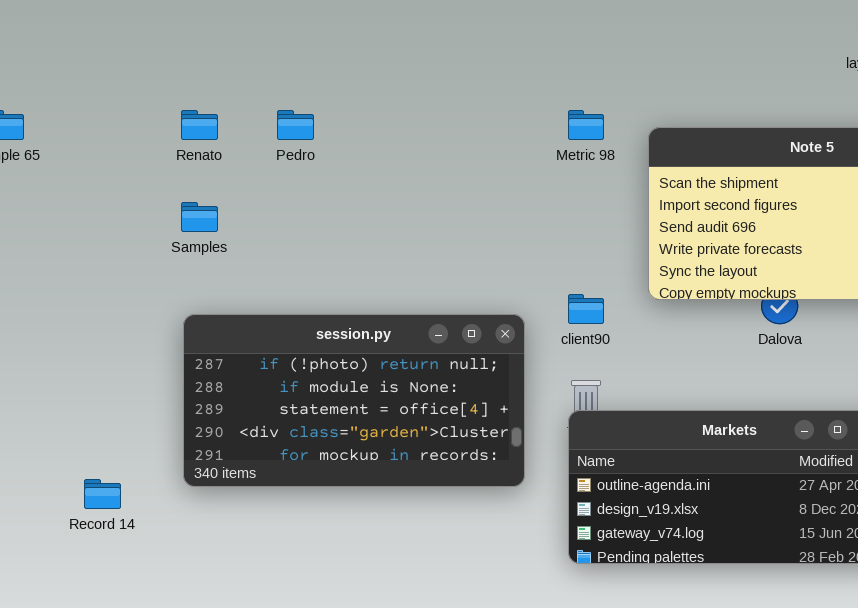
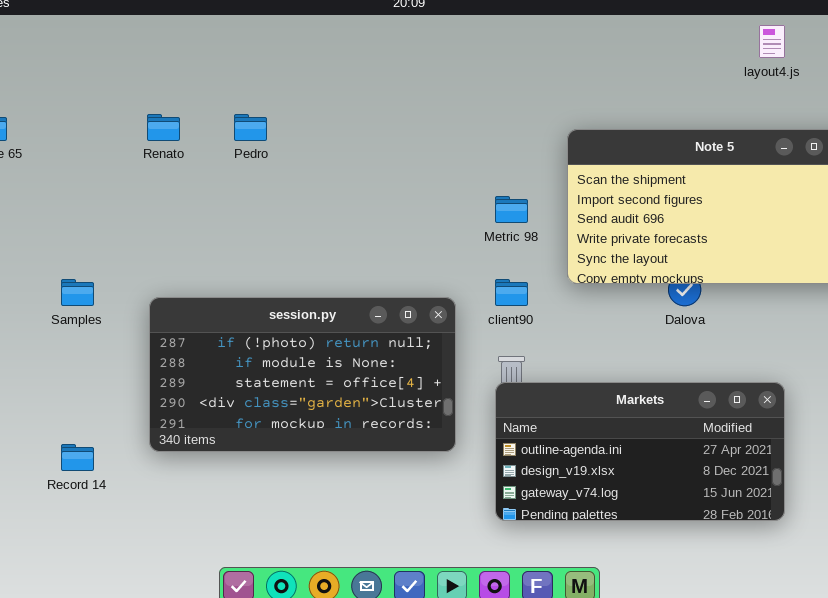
Metric 98: [568,110,604,140] -> [495,196,528,223], moved
Samples: [181,202,218,232] -> [61,279,94,306], moved

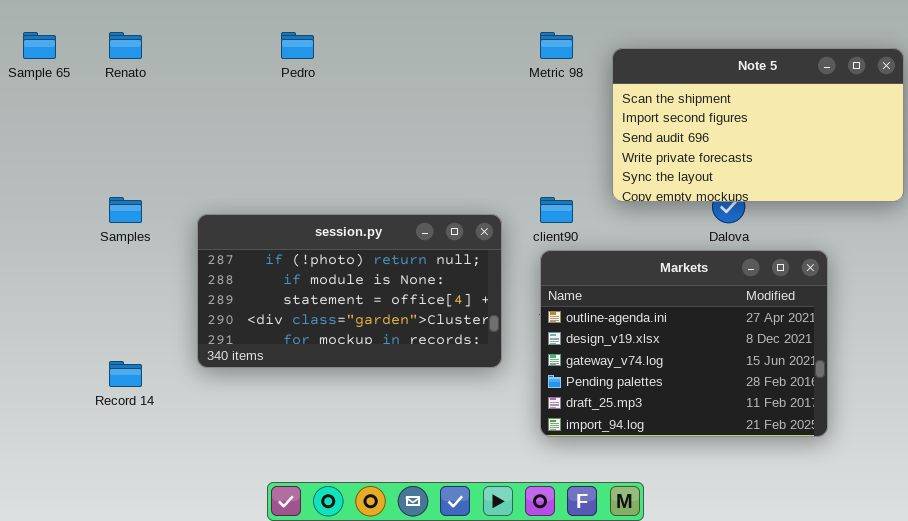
Renato: [147,114,180,141] -> [109,32,142,59], moved
Metric 98: [495,196,528,223] -> [540,32,573,59], moved
Markets: [495,382,785,521] -> [540,250,828,437], resized

